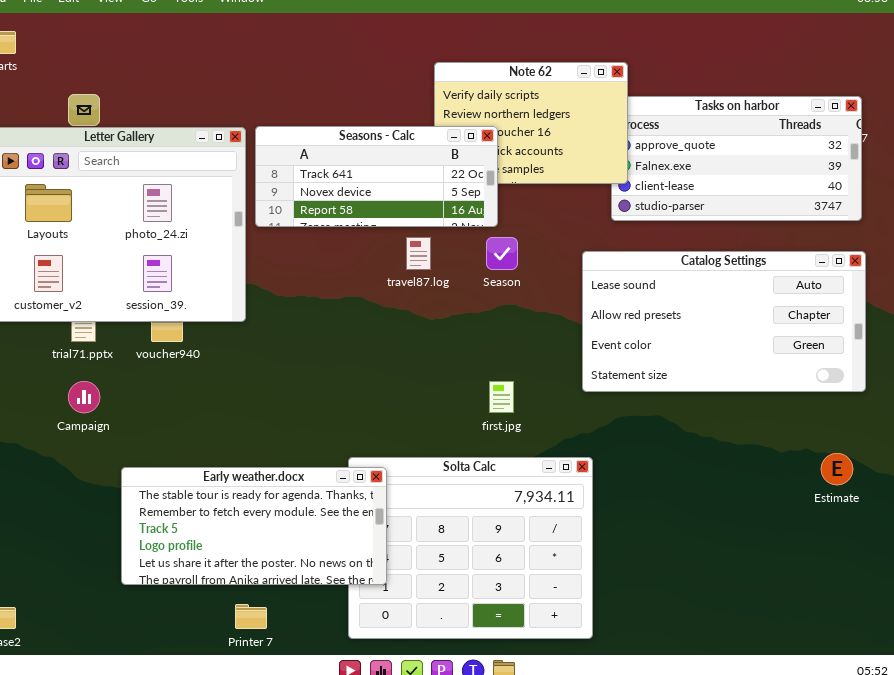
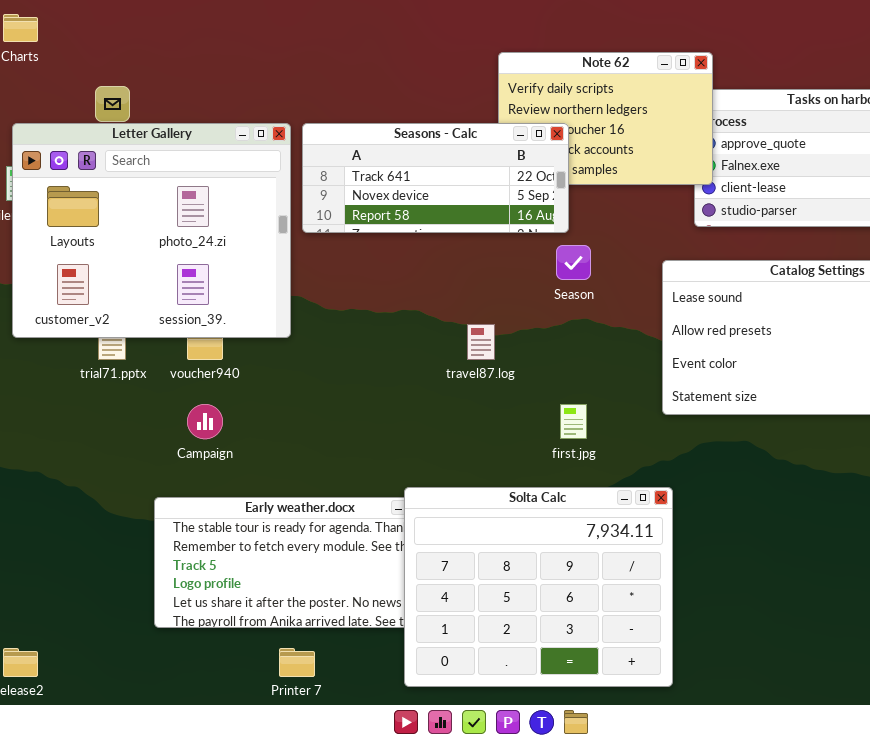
travel87.log: [406,237,431,270] -> [467,324,495,360], moved
Campaign: [68,381,100,413] -> [187,404,223,439], moved
Solta Calc: [348,457,593,639] -> [404,487,673,687], raised

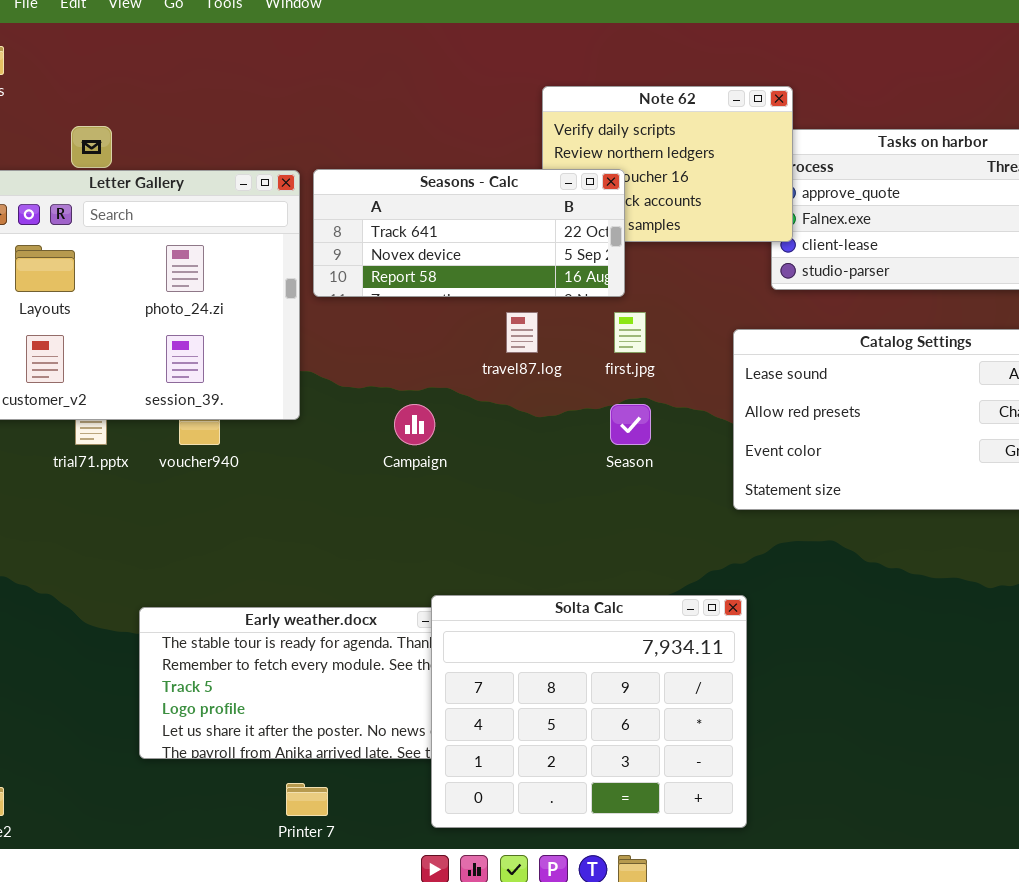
Season: [556,245,591,280] -> [610,404,651,445], moved
travel87.log: [467,324,495,360] -> [506,312,538,353], moved
Campaign: [187,404,223,439] -> [394,404,435,445], moved
first.jpg: [560,404,587,439] -> [614,312,646,353], moved

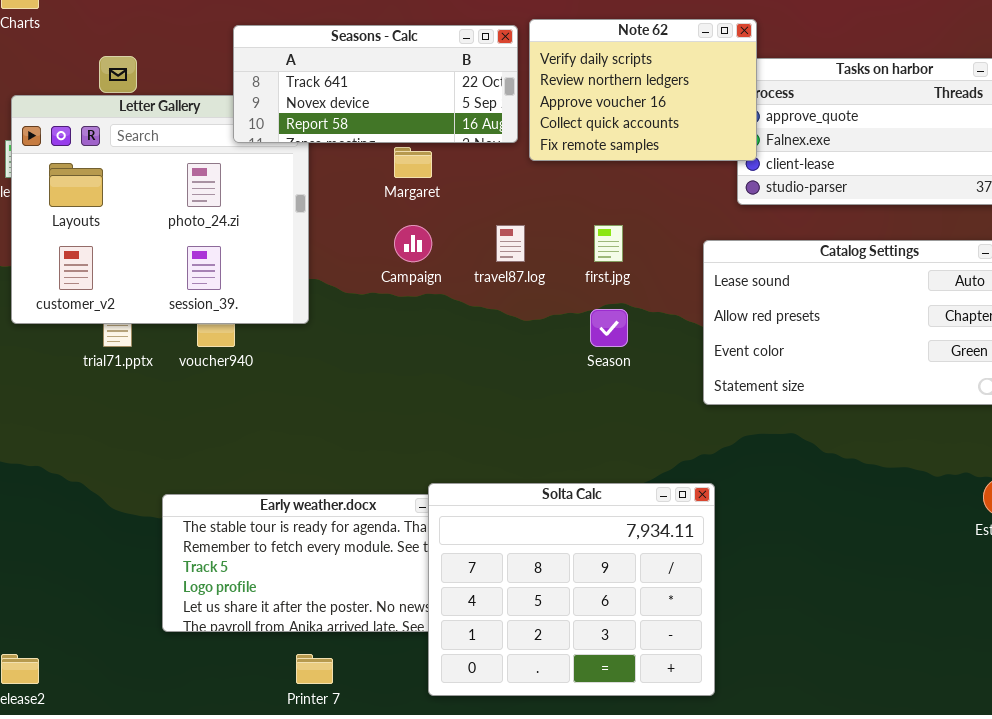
Seasons - Calc: [313,169,625,297] -> [233,25,518,143], moved
Campaign: [394,404,435,445] -> [394,225,432,262], moved

